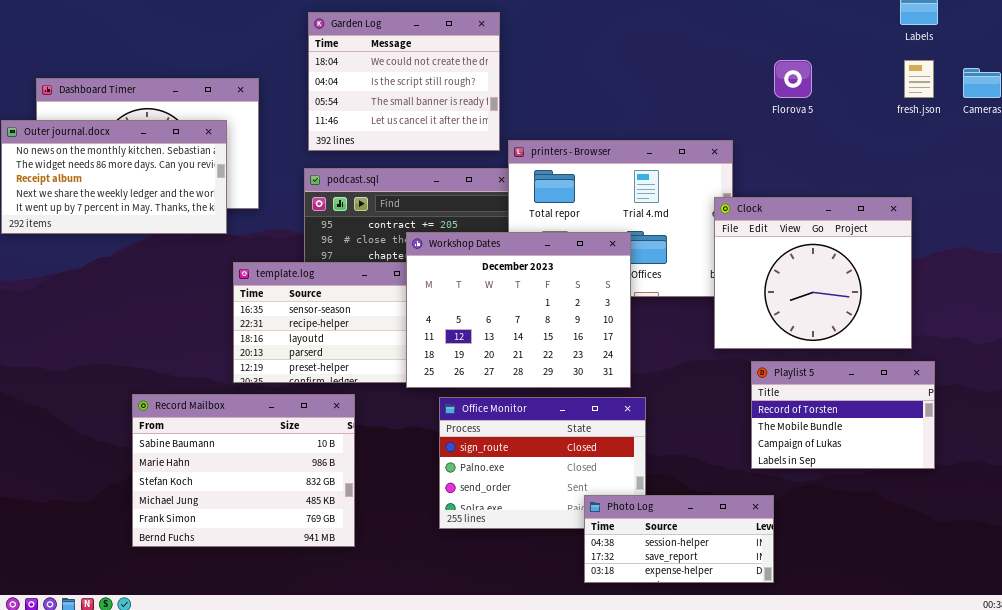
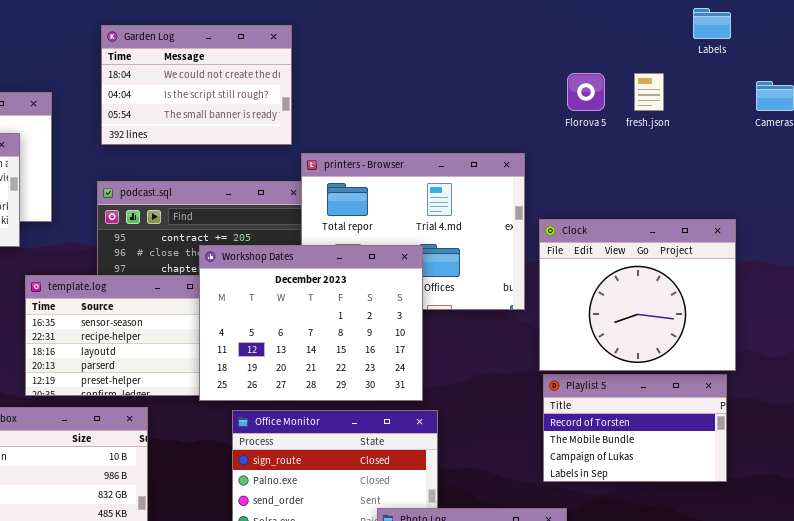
Garden Log: [308,12,500,151] -> [101,25,292,145], resized
fresh.json: [904,60,934,98] -> [634,73,664,111], moved
Clock: [714,197,912,349] -> [539,219,736,371], moved

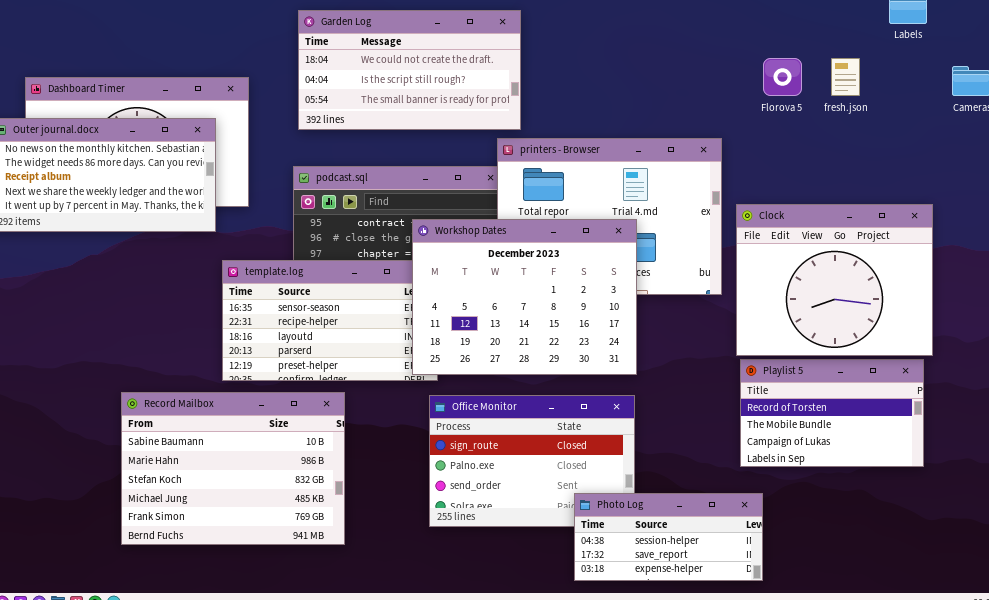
Garden Log: [101,25,292,145] -> [298,10,521,130], resized
Workshop Dates: [199,245,423,401] -> [412,219,637,375], moved

